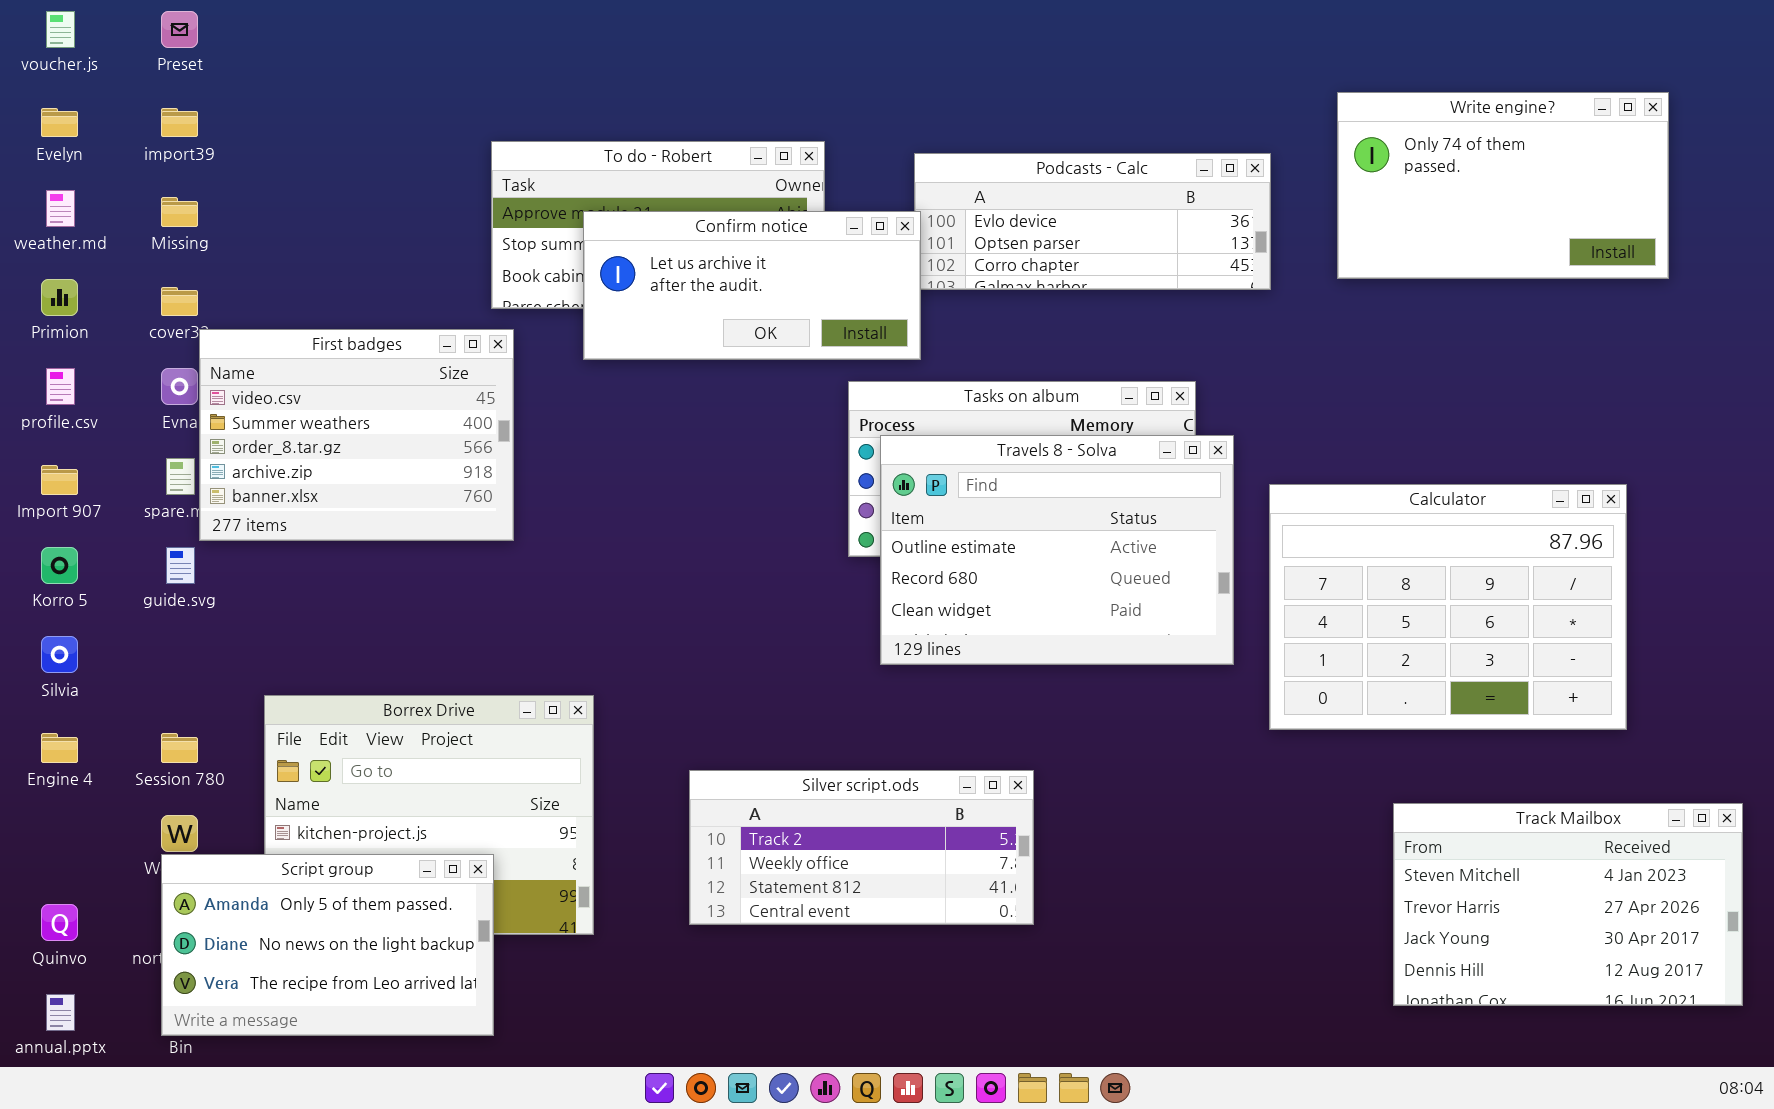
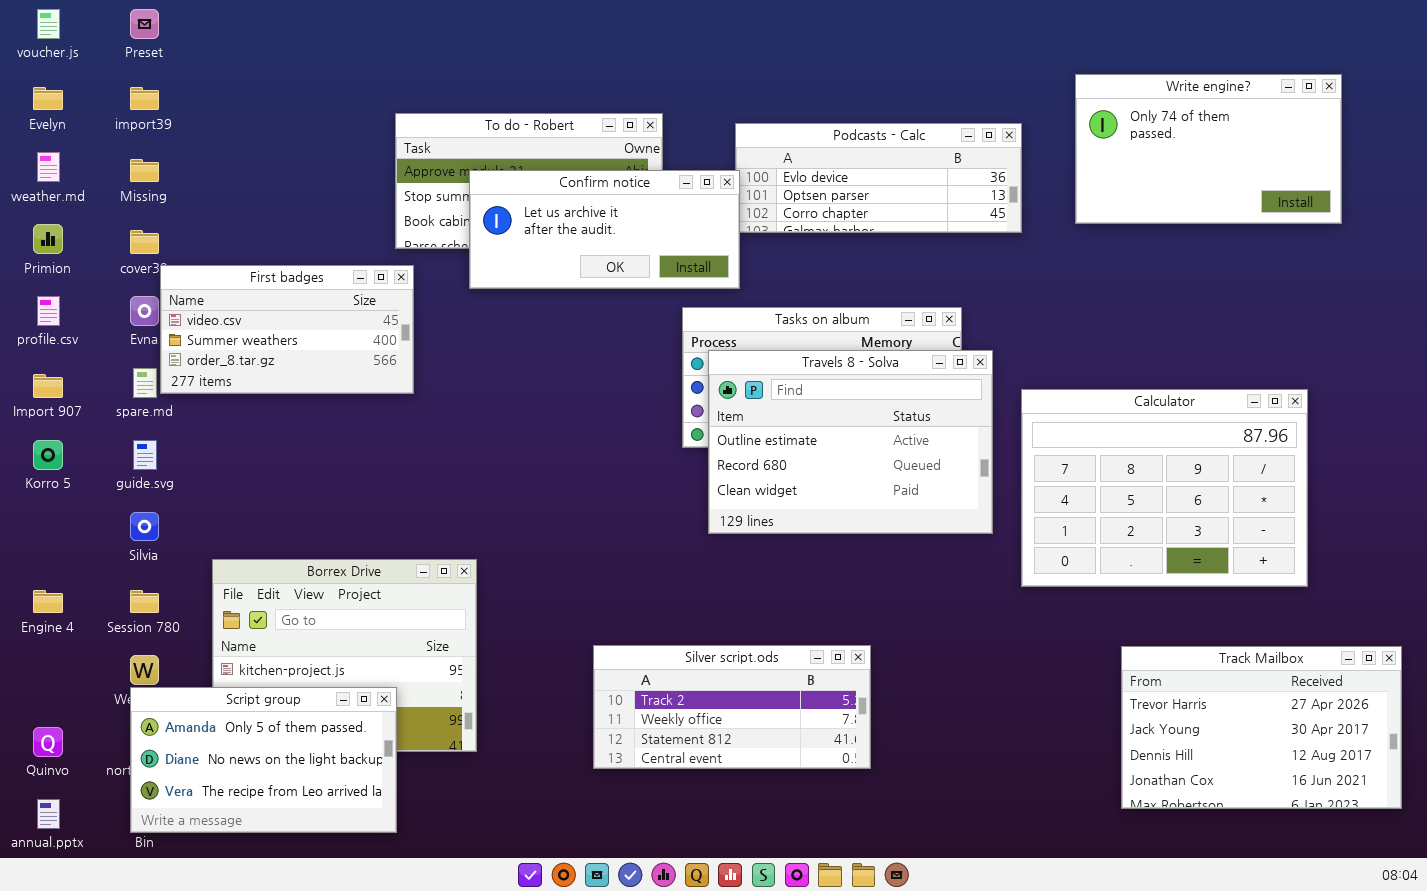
First badges: [199,329,514,541] -> [160,265,414,394], resized
Silvia: [41,636,78,673] -> [130,512,159,541], moved
Silver script.ods: [689,770,1034,925] -> [593,645,871,769], moved
Track Mailbox: [1393,803,1743,1006] -> [1121,646,1402,809], scrolled down 1 row

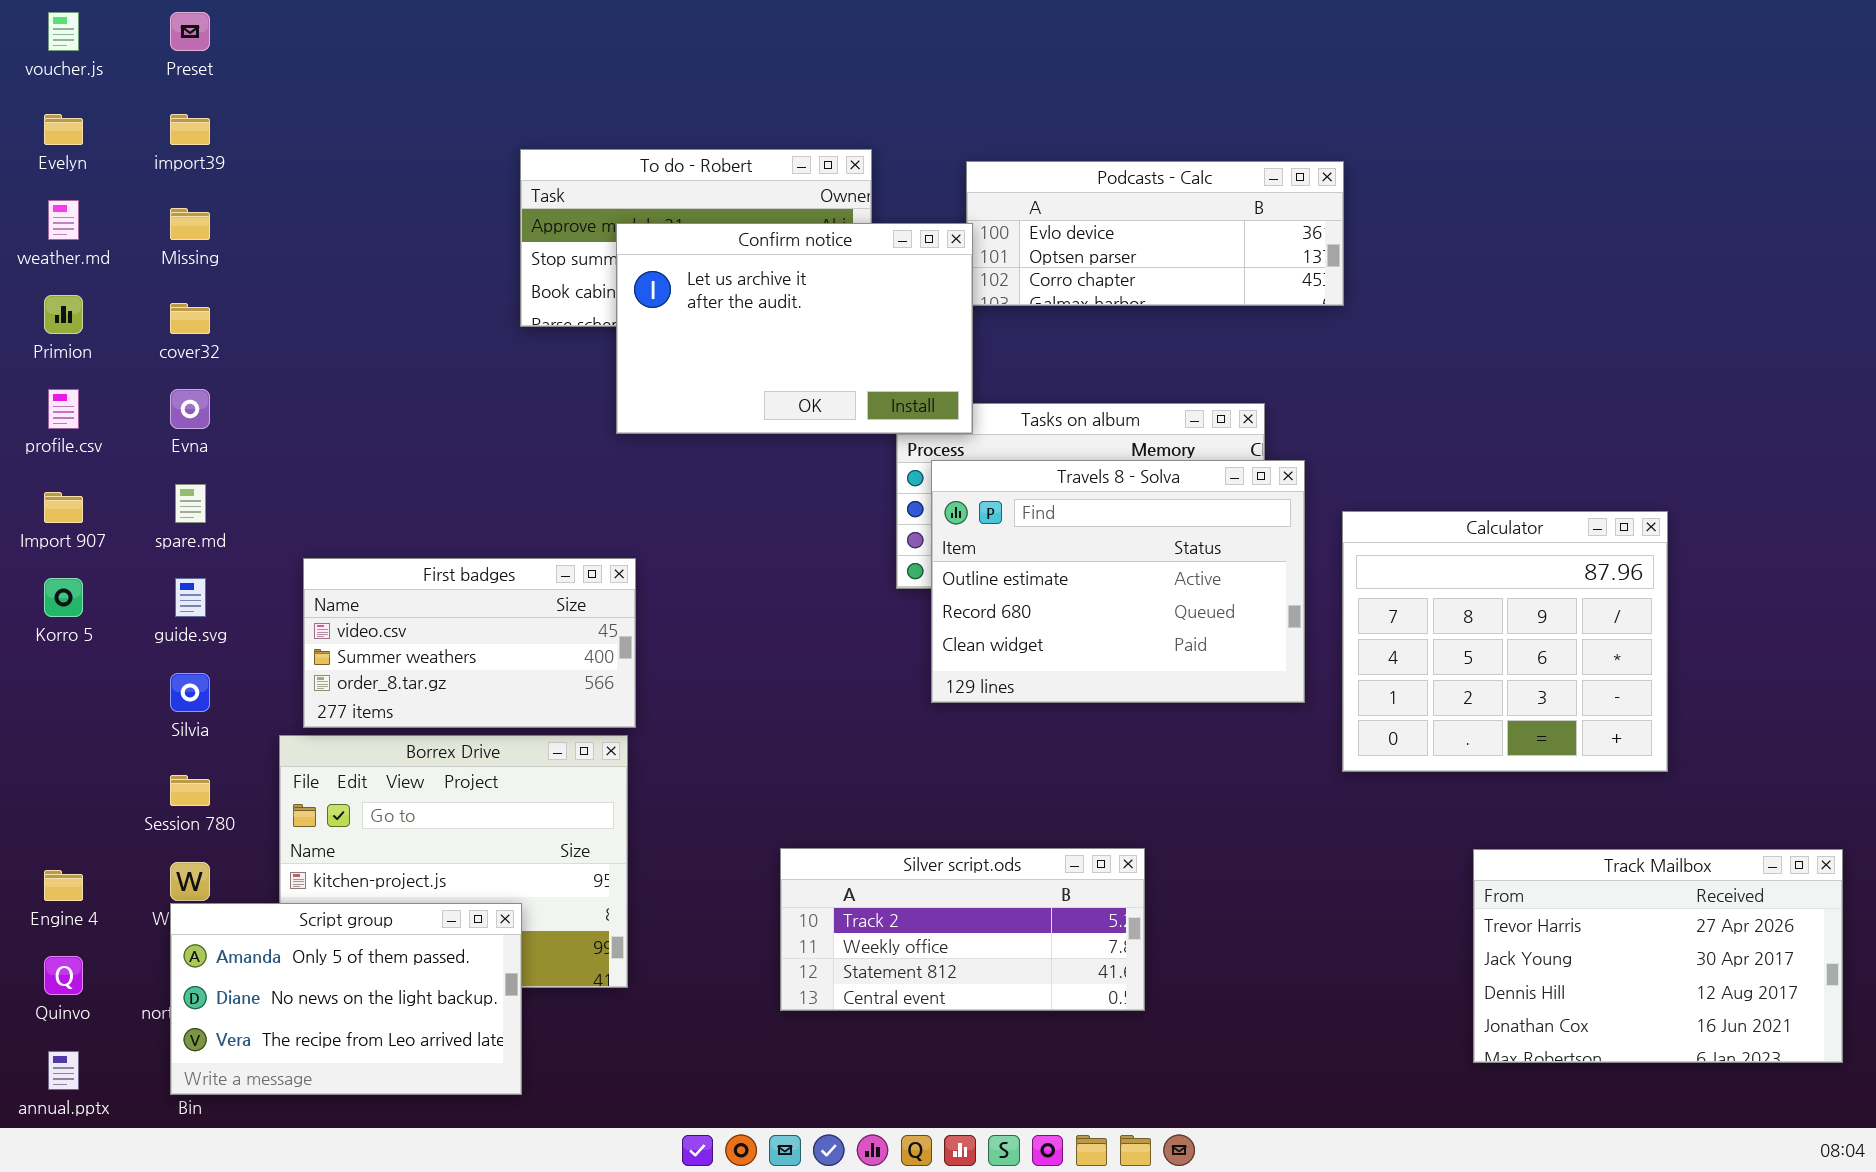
Write engine?: [1075,74,1342,224] -> none, closed
Confirm notice: [469,170,740,289] -> [616,223,973,434], resized
First badges: [160,265,414,394] -> [303,558,636,728], moved
Calculator: [1021,389,1308,587] -> [1342,511,1668,772], resized
Engine 4: [33,590,63,613] -> [44,870,83,901], moved

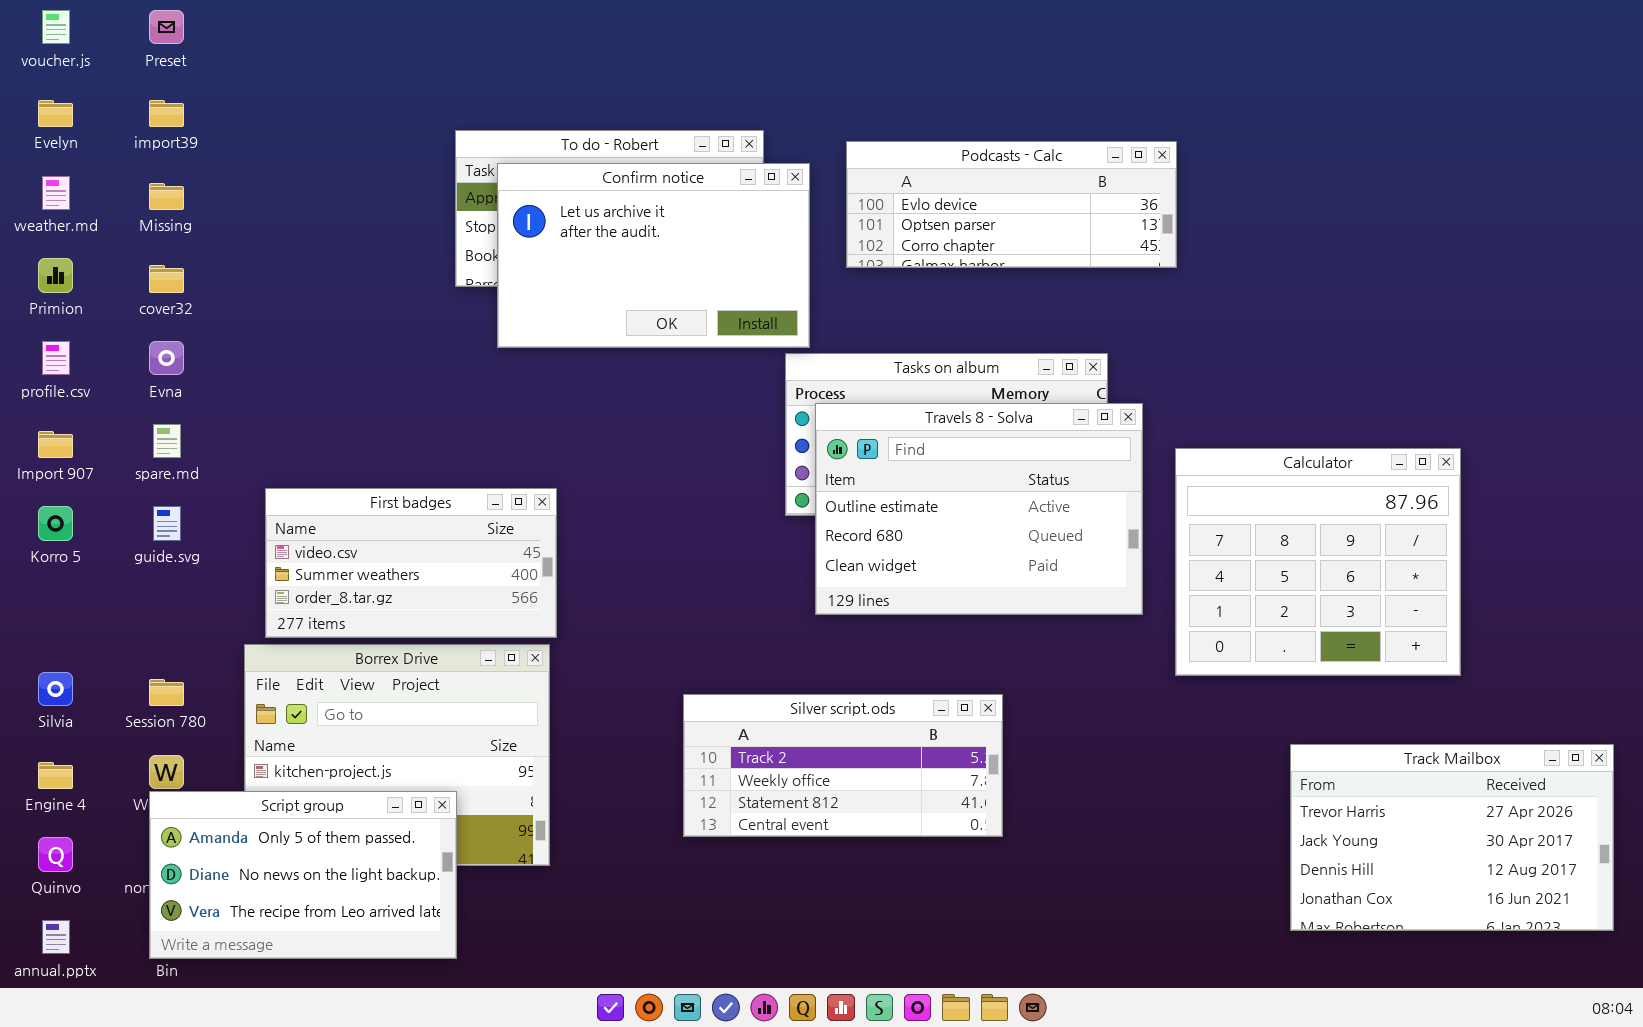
Confirm notice: [616,223,973,434] -> [497,163,810,348], moved
Silvia: [170,673,210,712] -> [38,672,73,706], moved
Silver script.ods: [780,848,1145,1011] -> [683,694,1003,837], moved

